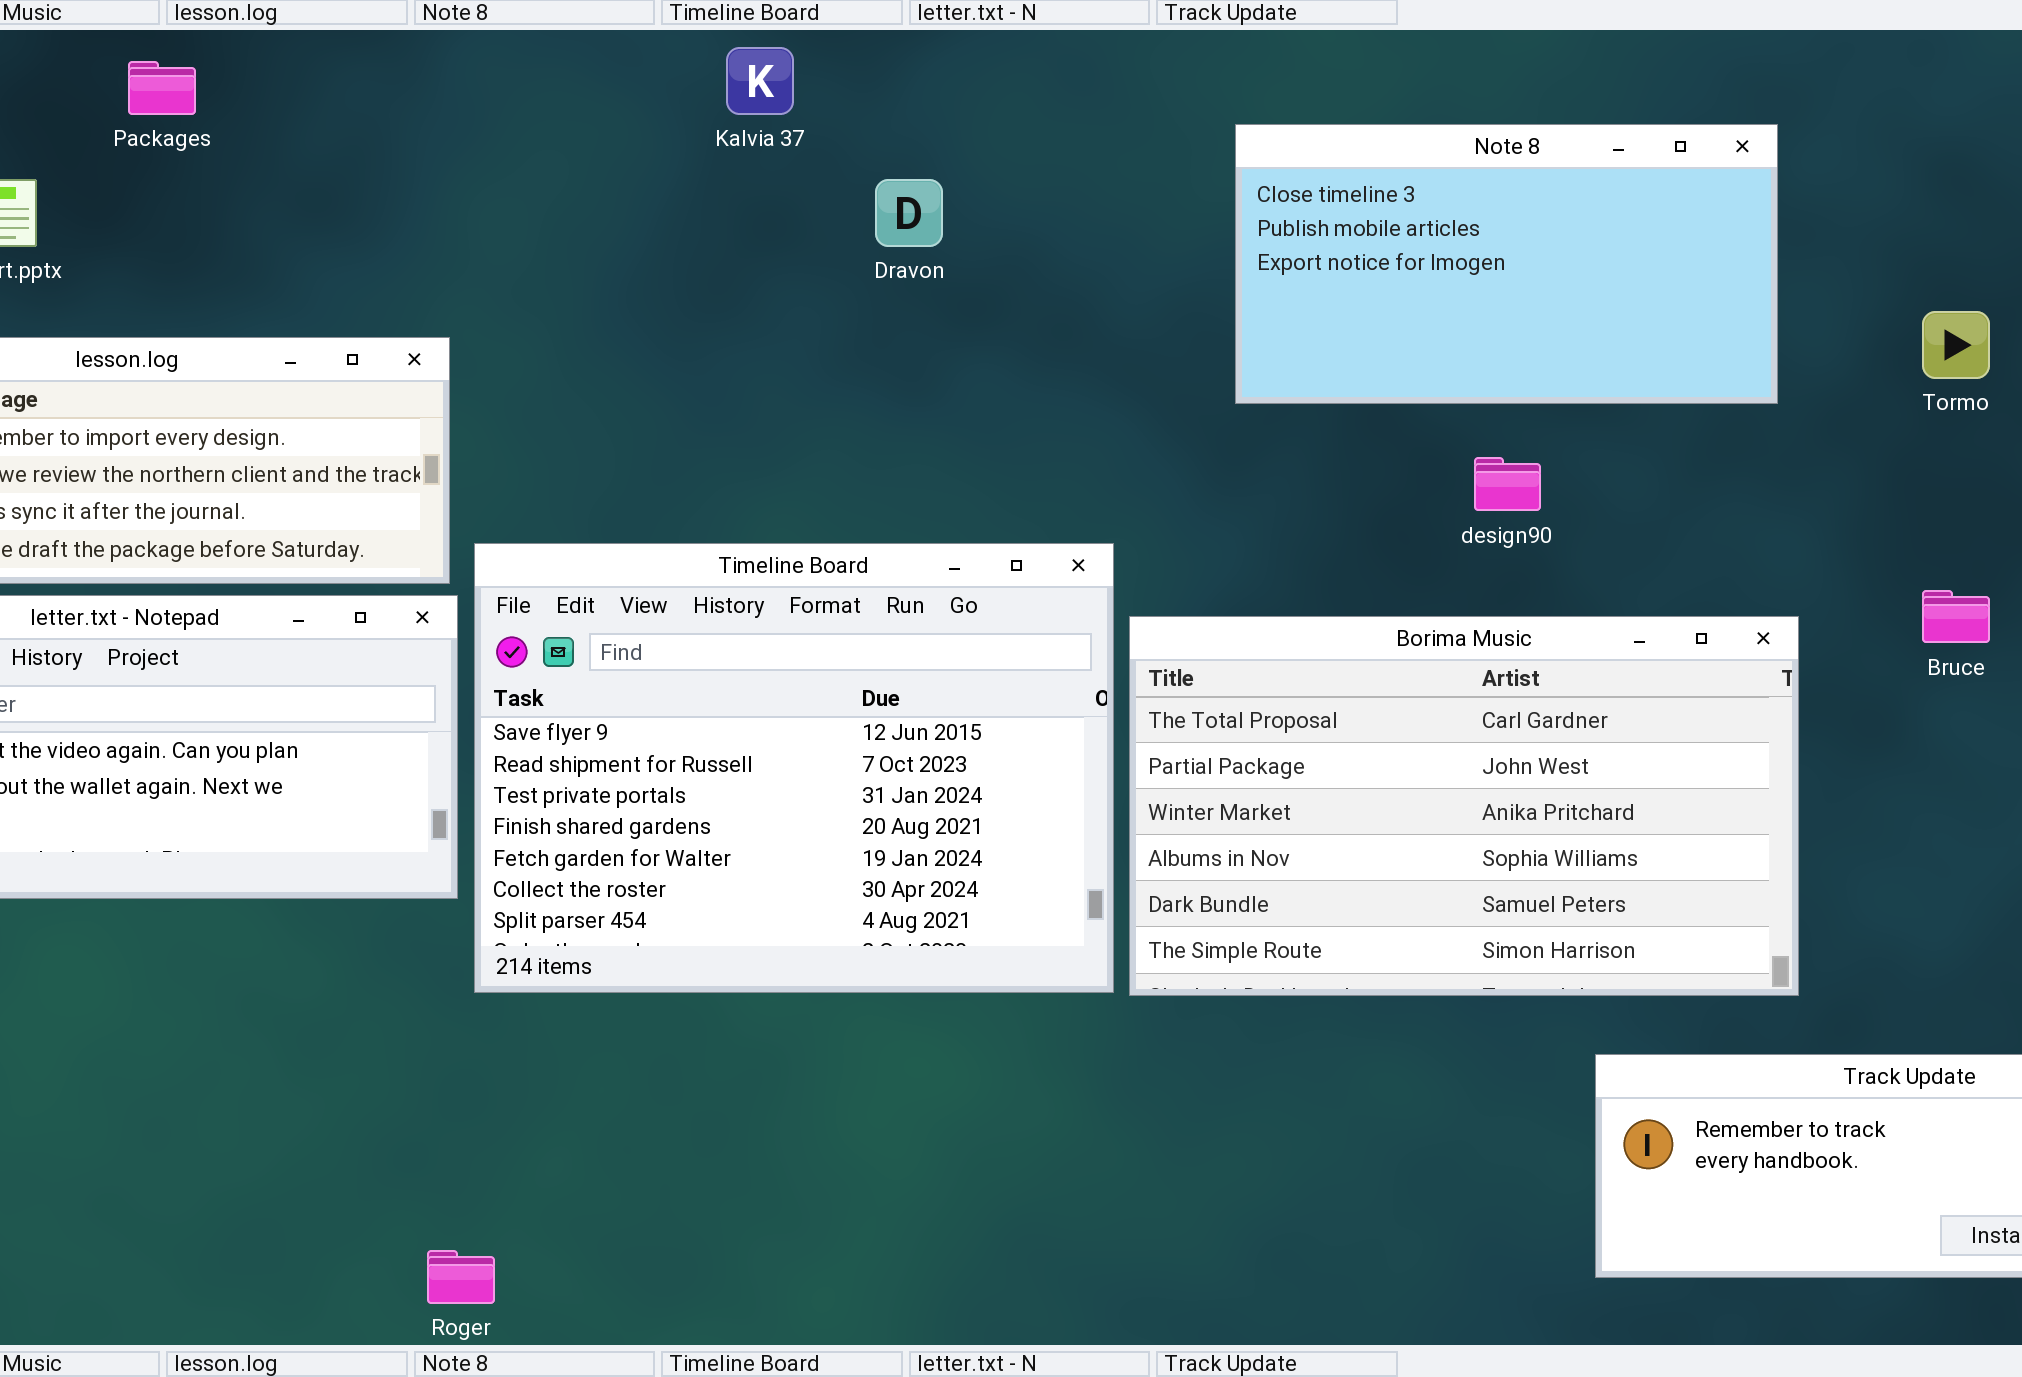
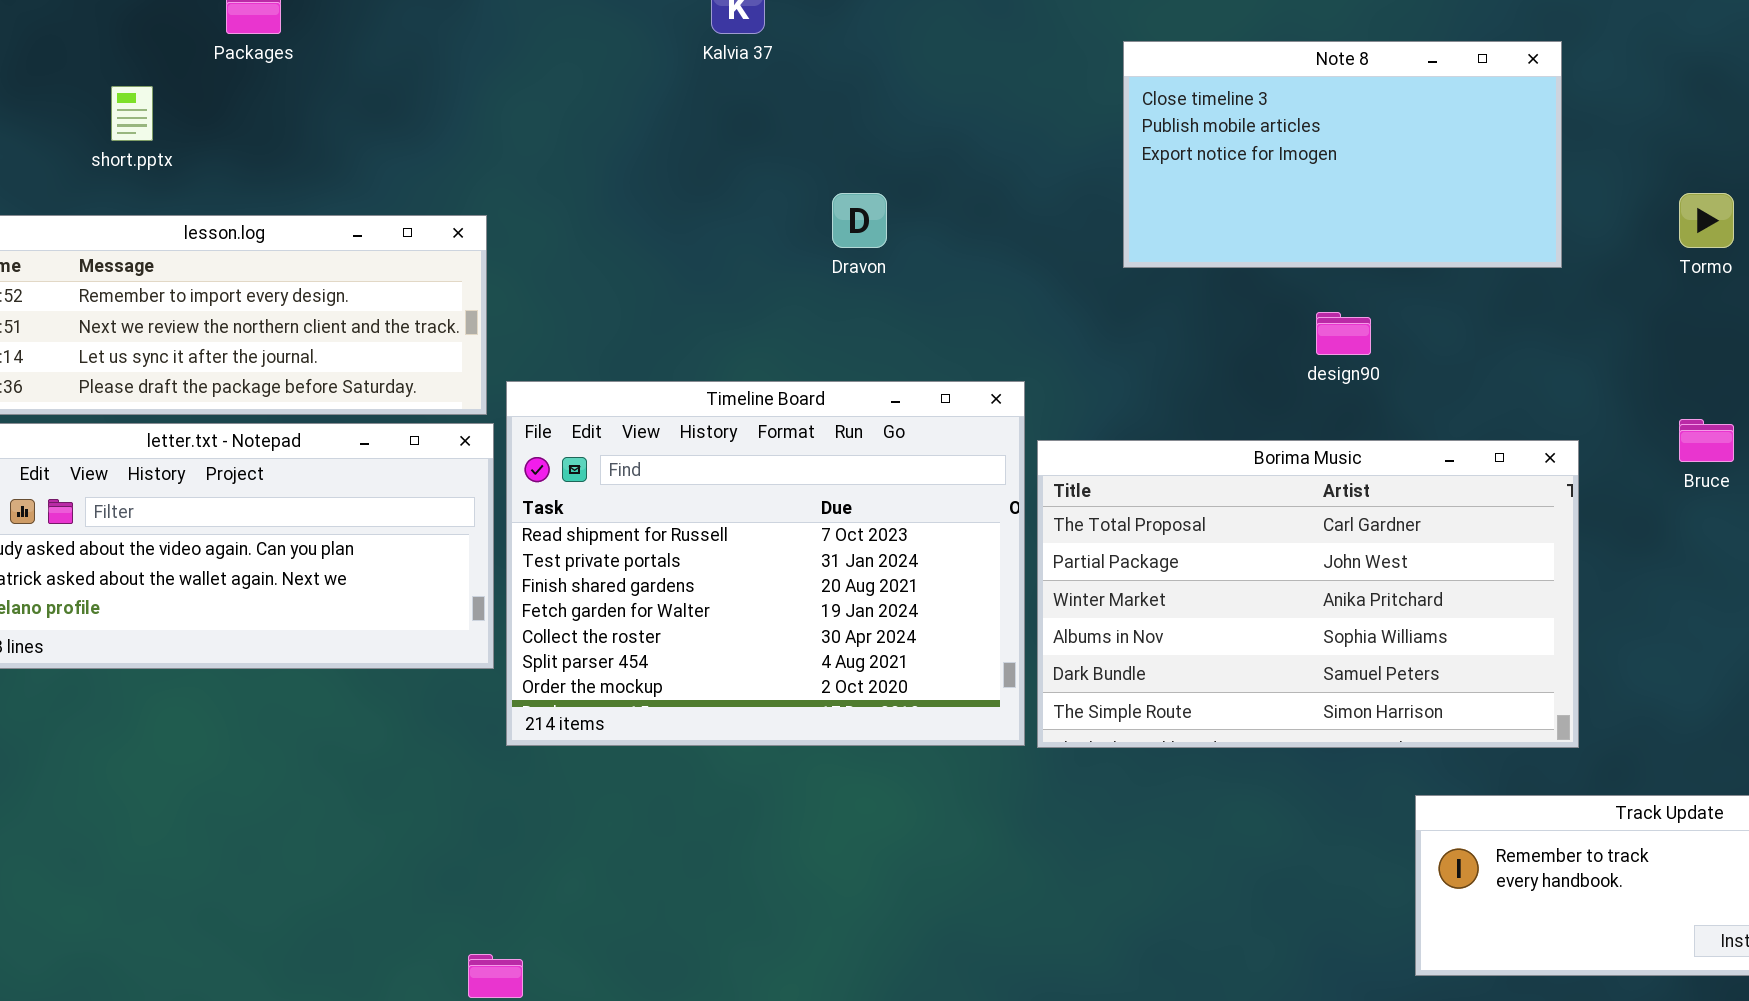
Dravon: [875,179,943,247] -> [832,193,887,248], moved
Timeline Board: [474,543,1114,993] -> [506,381,1025,746], scrolled down 1 row

